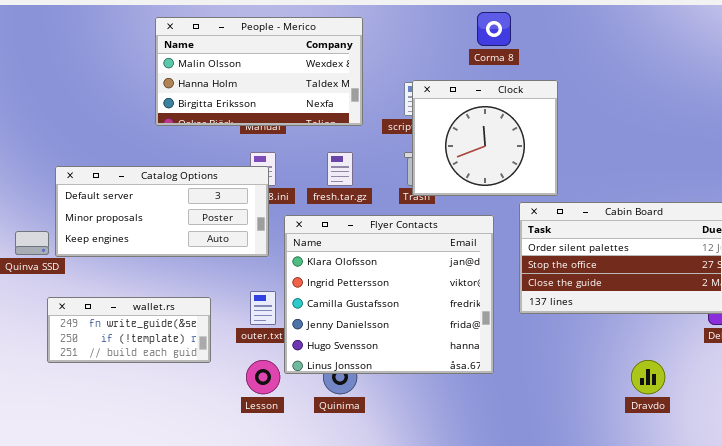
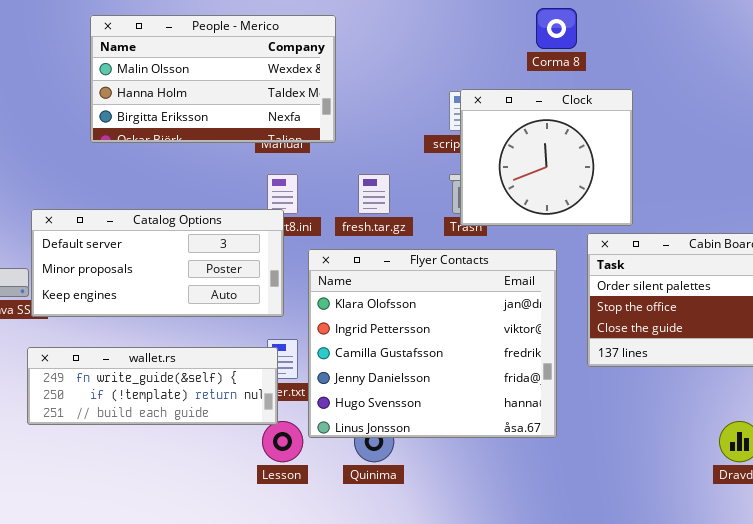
People - Merico: [155,17,363,126] -> [90,15,336,143], moved
Catalog Options: [55,166,269,257] -> [31,209,284,317], moved
wallet.rs: [47,297,211,363] -> [27,347,278,425], resized

